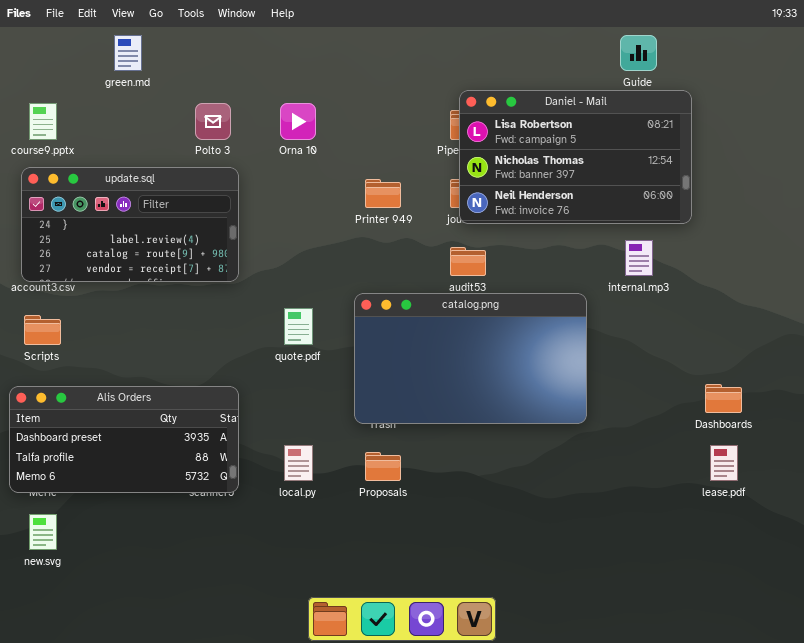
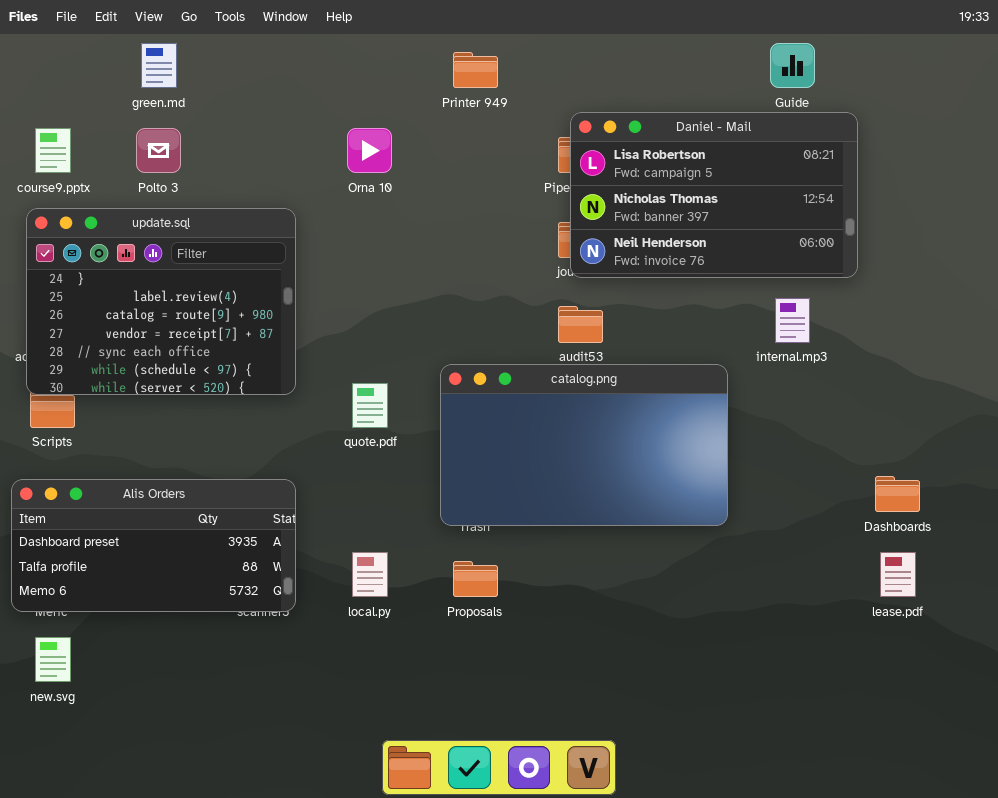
Polto 3: [195,103,231,140] -> [136,128,181,173], moved
update.sql: [21,167,239,282] -> [26,208,296,395], resized
Printer 949: [365,179,401,208] -> [453,52,498,88], moved

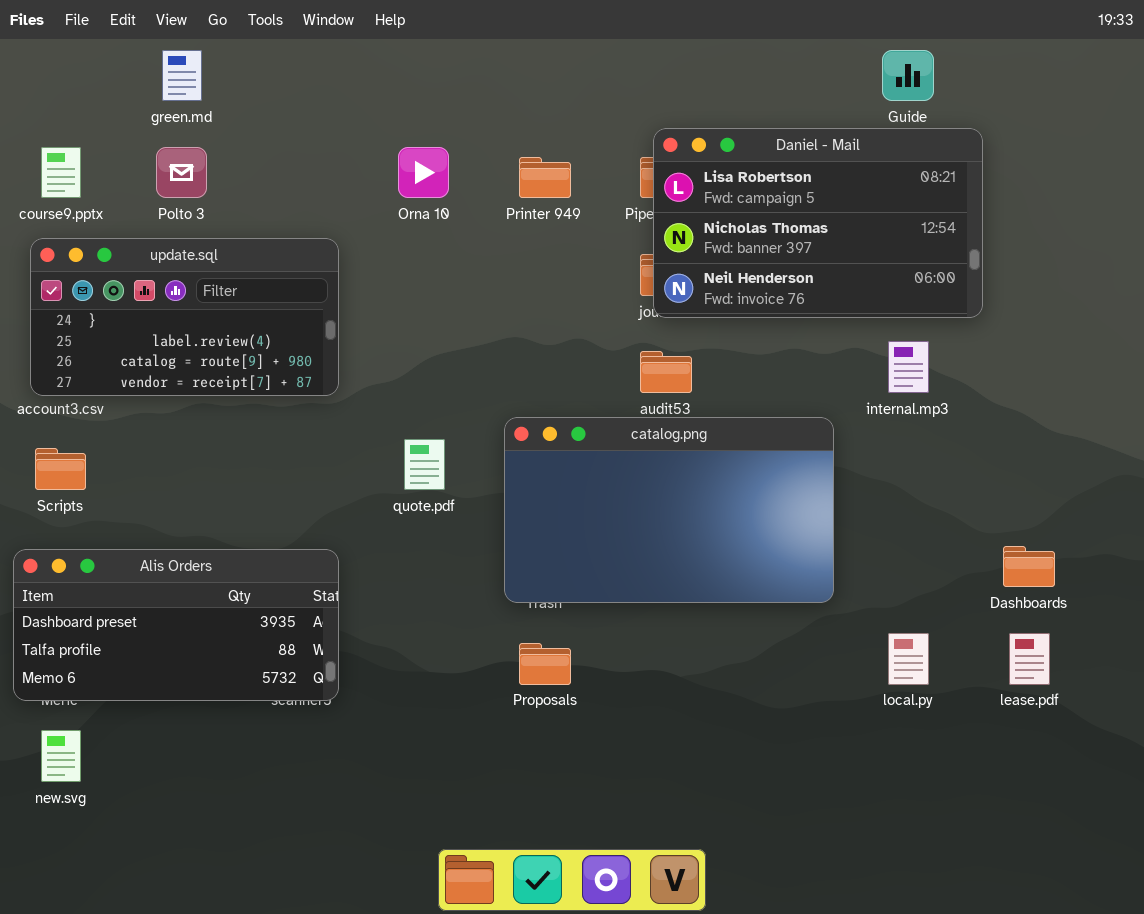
Printer 949: [453,52,498,88] -> [519,157,571,198], moved
update.sql: [26,208,296,395] -> [30,238,339,396], resized
local.py: [352,552,388,597] -> [888,633,929,685], moved

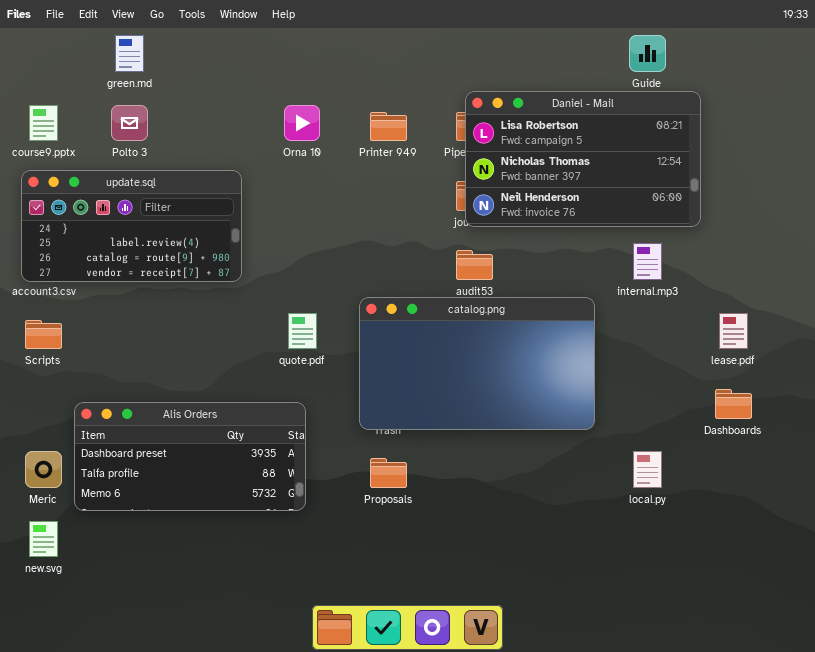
Alis Orders: [13,549,339,701] -> [74,402,306,511], moved
lease.pdf: [1009,633,1050,685] -> [719,313,748,349], moved

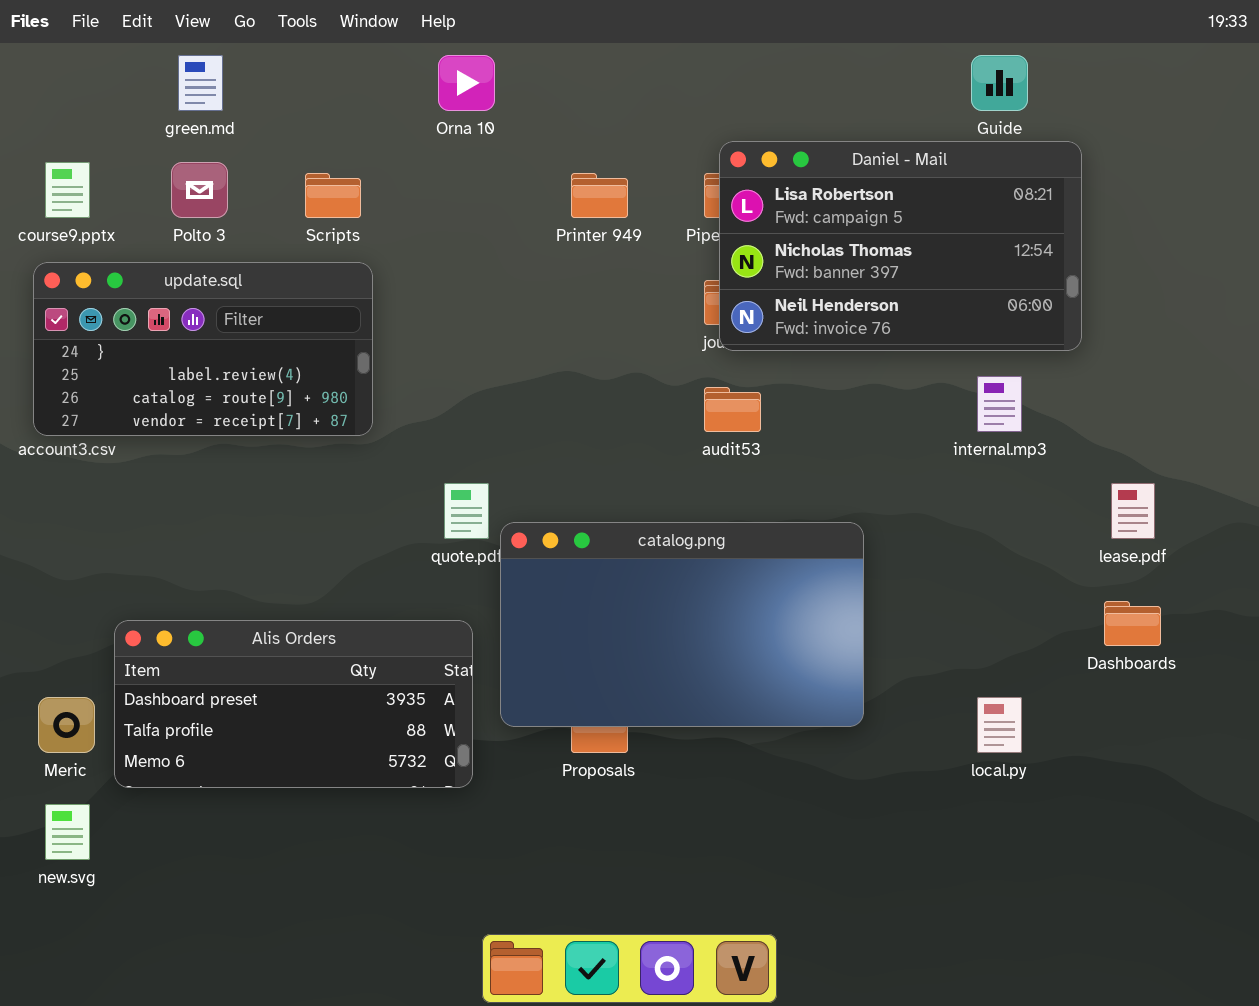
Orna 10: [284,105,320,141] -> [438,55,495,111], moved
catalog.png: [359,297,595,430] -> [500,522,864,727], moved
Scripts: [25,320,62,349] -> [305,173,361,218], moved

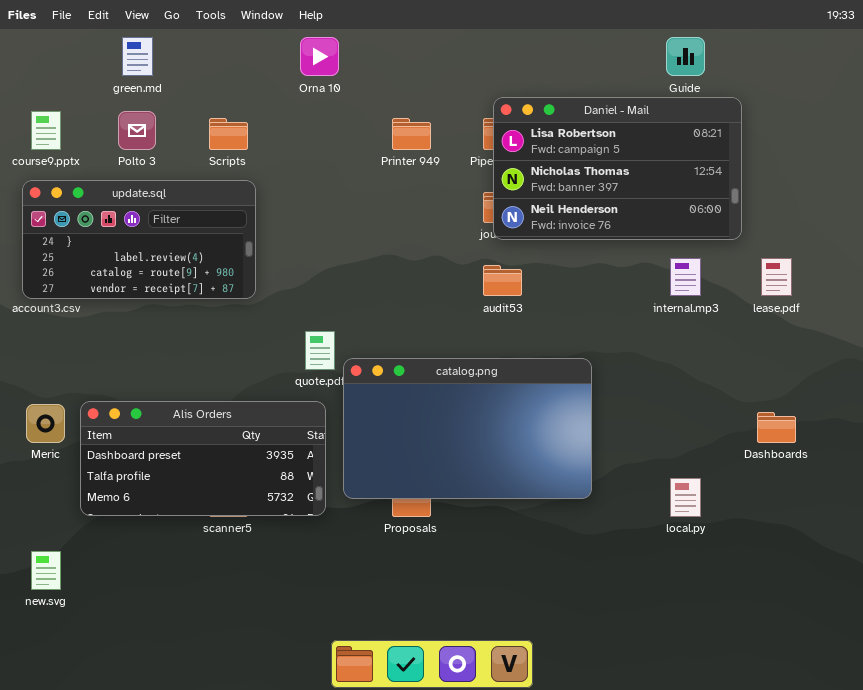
lease.pdf: [1111,483,1155,539] -> [761,258,792,296], moved
Alis Orders: [114,620,473,788] -> [80,401,326,516], moved
Meric: [38,697,95,753] -> [26,404,65,443], moved

